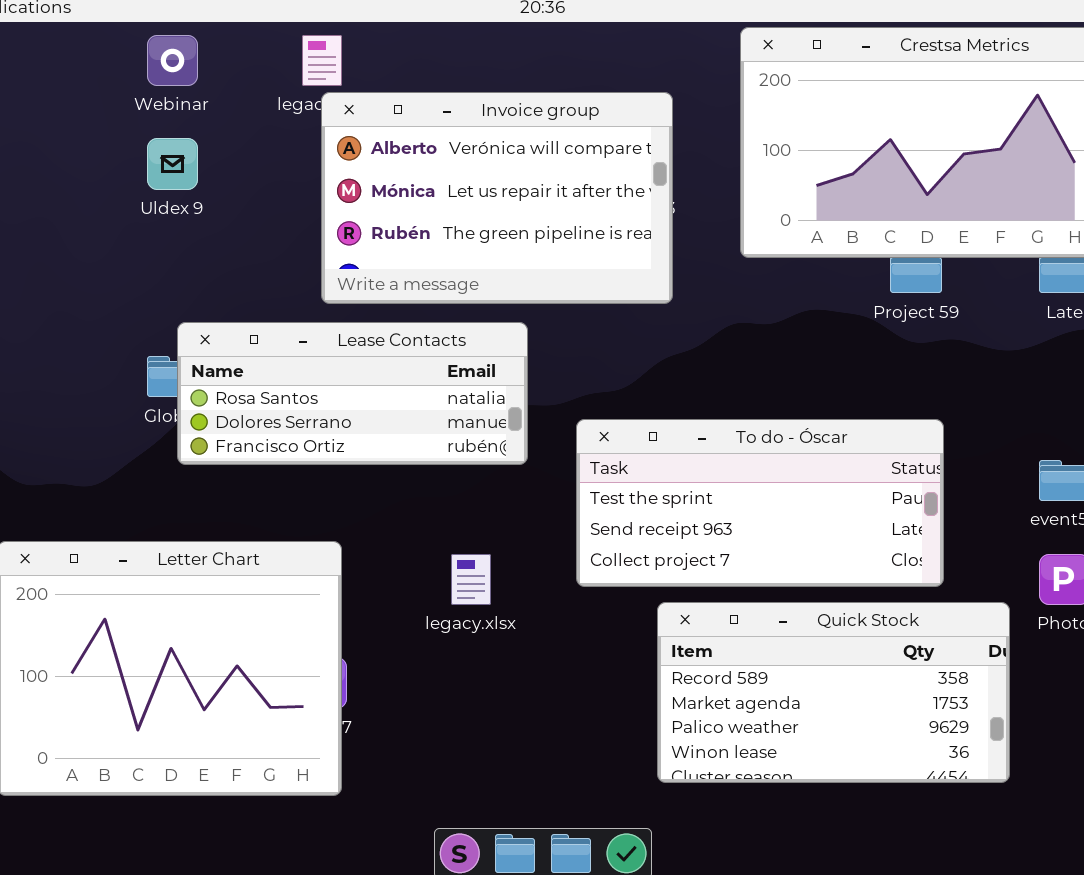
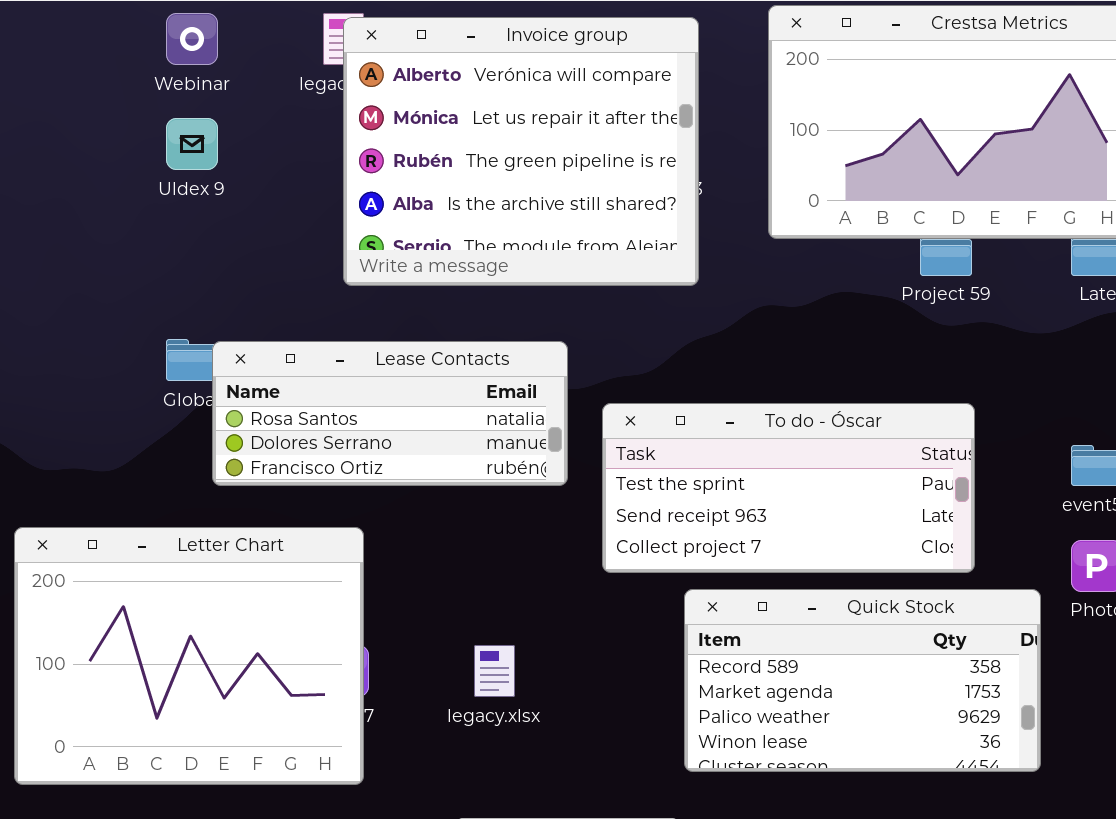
Invoice group: [321,92,673,304] -> [343,17,699,286], resized
Lease Contacts: [177,322,528,465] -> [212,341,568,486], moved
legacy.xlsx: [451,554,491,605] -> [474,645,515,697], moved

